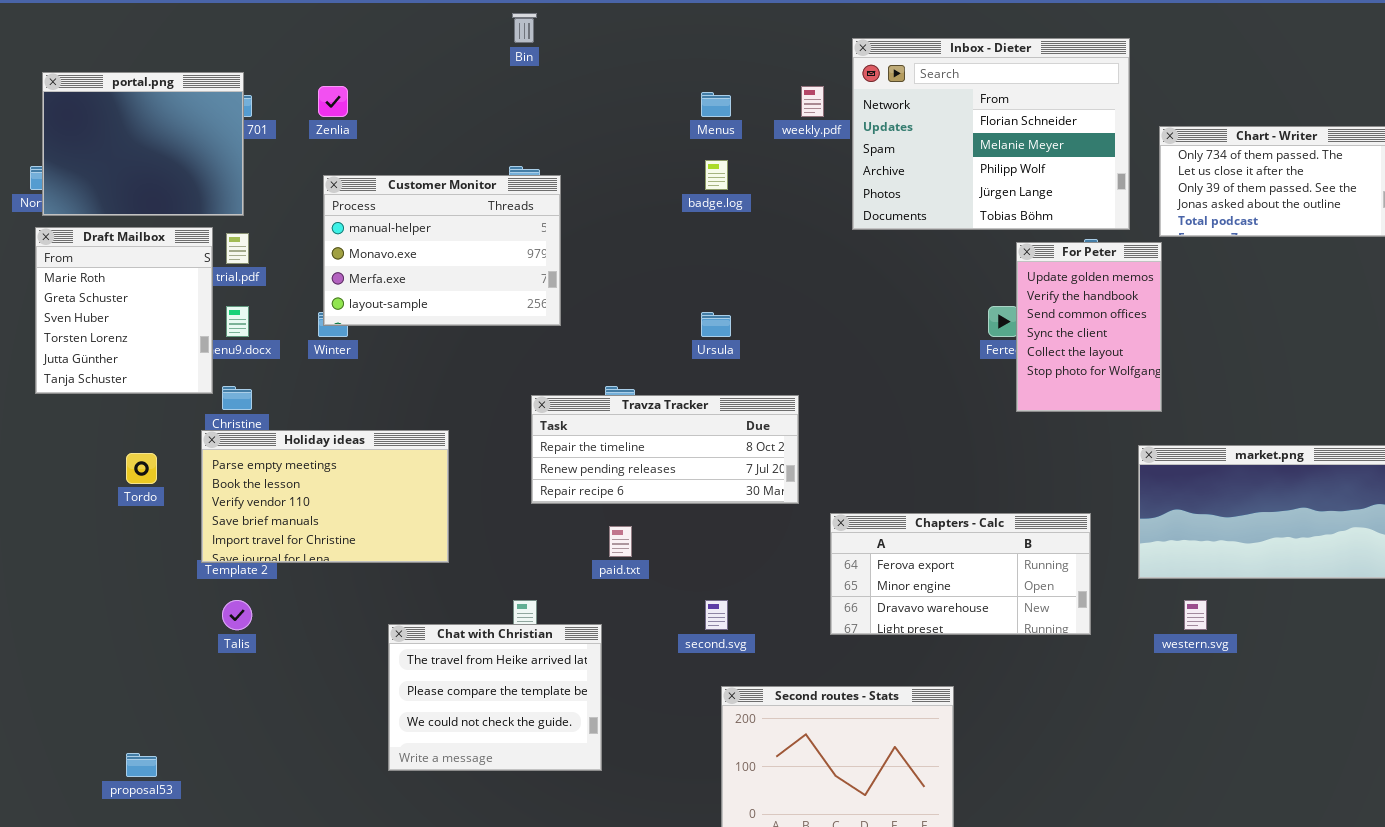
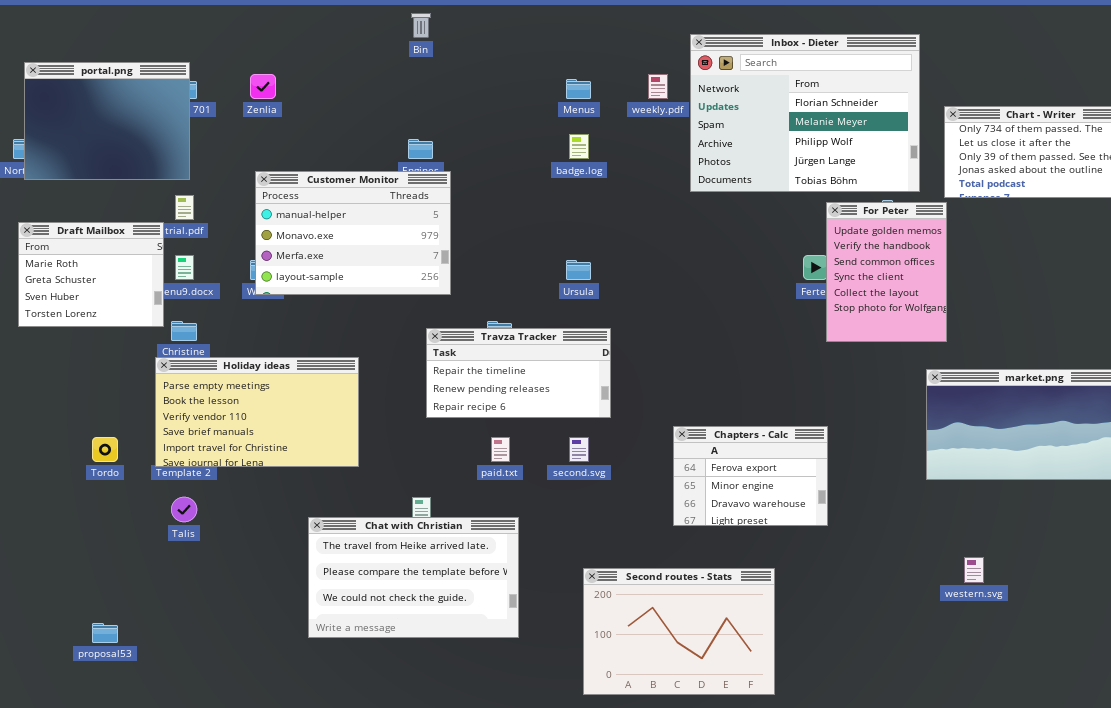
Customer Monitor: [323,175,561,326] -> [255,171,451,295], moved
Draft Mailbox: [35,227,213,394] -> [18,222,164,327], resized
Travza Tracker: [531,395,799,504] -> [426,328,611,418], resized
Tordo: [126,453,157,484] -> [92,437,118,462], moved
Chapters - Calc: [830,513,1091,635] -> [673,426,828,526], resized
second.svg: [705,600,728,630] -> [569,437,589,462], moved
western.svg: [1184,600,1207,630] -> [964,557,984,583], moved
Chat with Christian: [388,624,602,771] -> [308,517,519,638], resized

